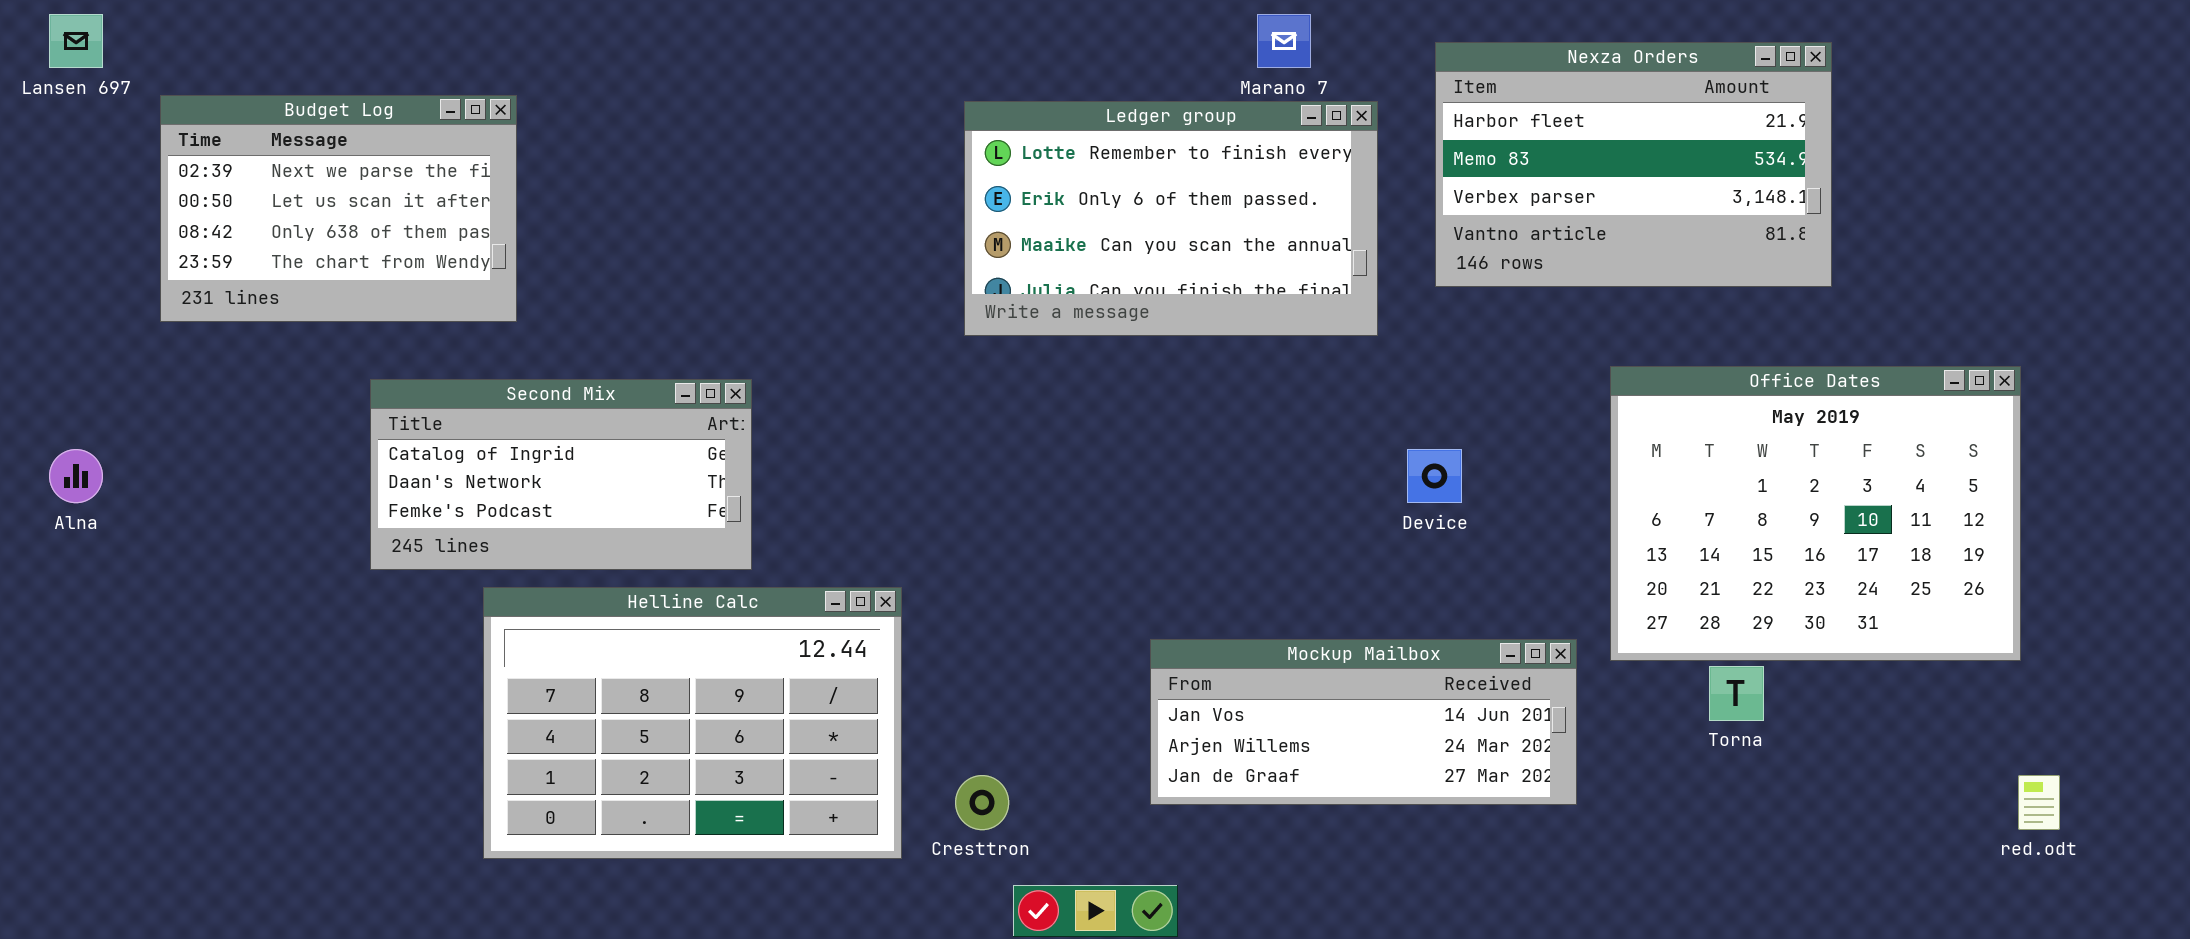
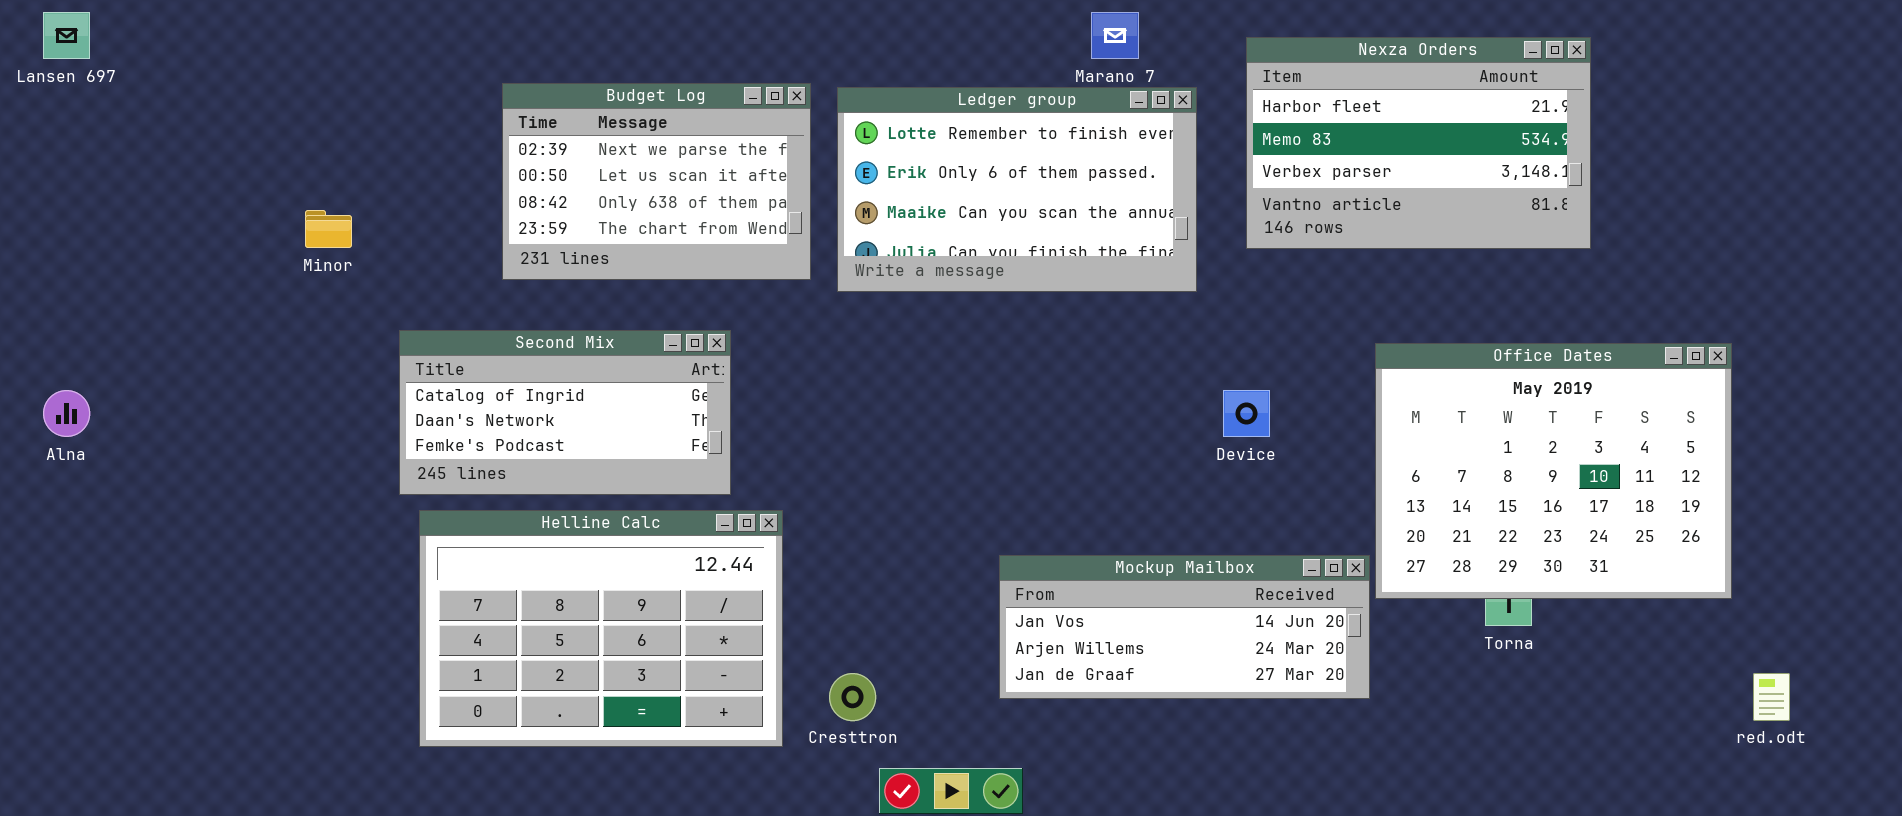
Budget Log: [160,95,517,322] -> [502,83,811,280], moved
Office Dates: [1610,366,2021,661] -> [1375,343,1732,599], moved
Second Mix: [370,379,752,570] -> [399,330,731,495], moved

